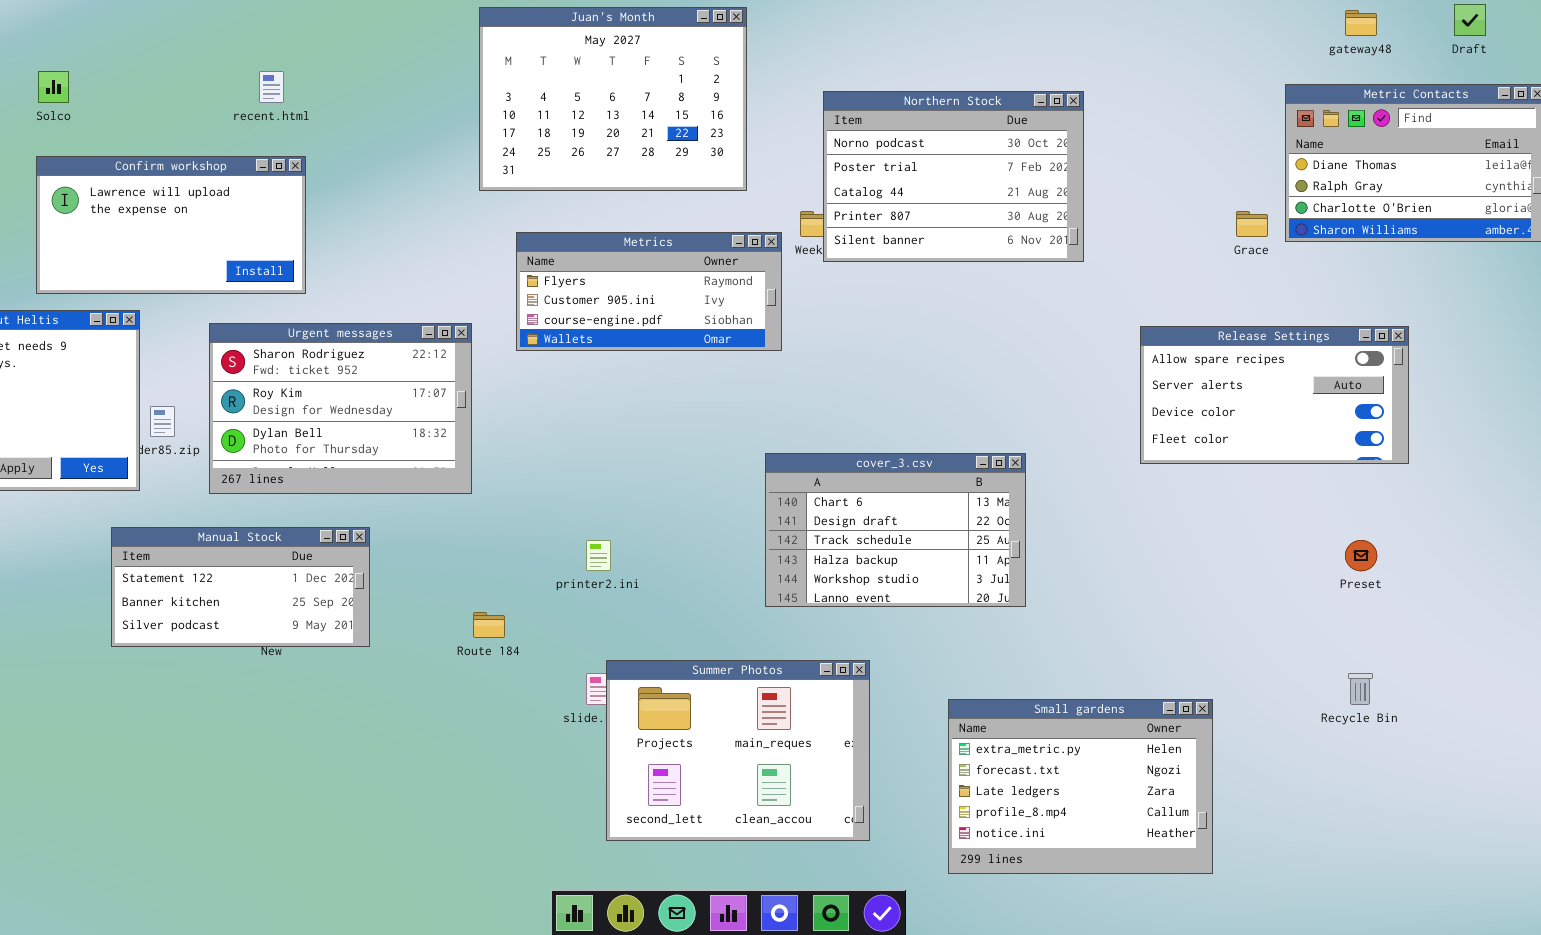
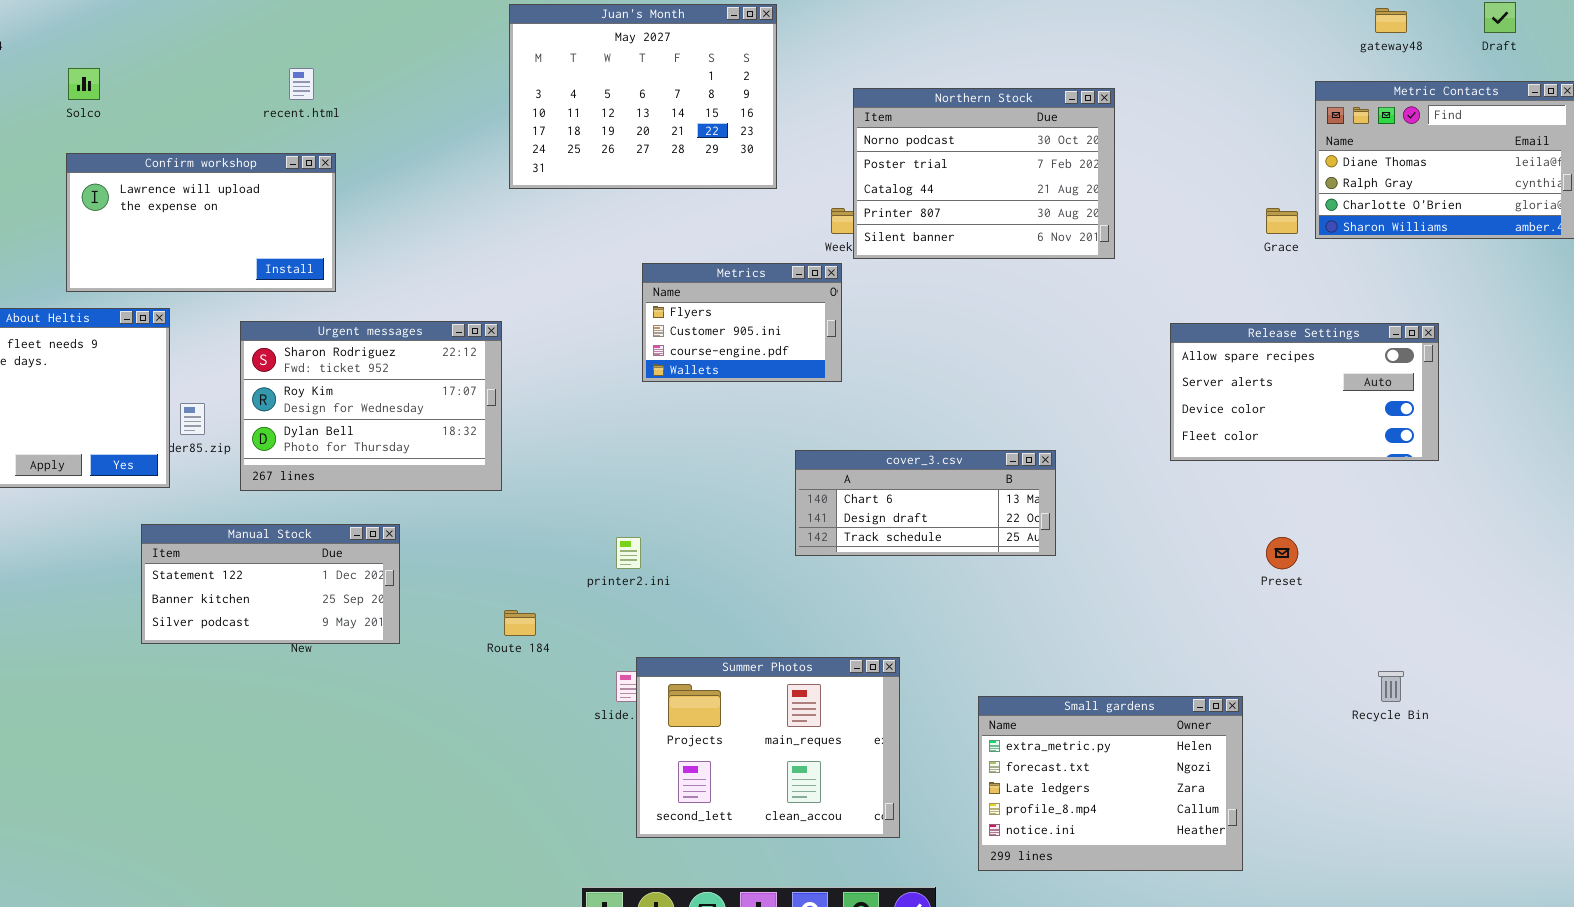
Metrics: [516,232,782,351] -> [642,263,842,382], moved, resized
cover_3.csv: [765,453,1026,607] -> [795,450,1056,556], resized
Preset: [1345,540,1377,571] -> [1266,537,1298,569], moved

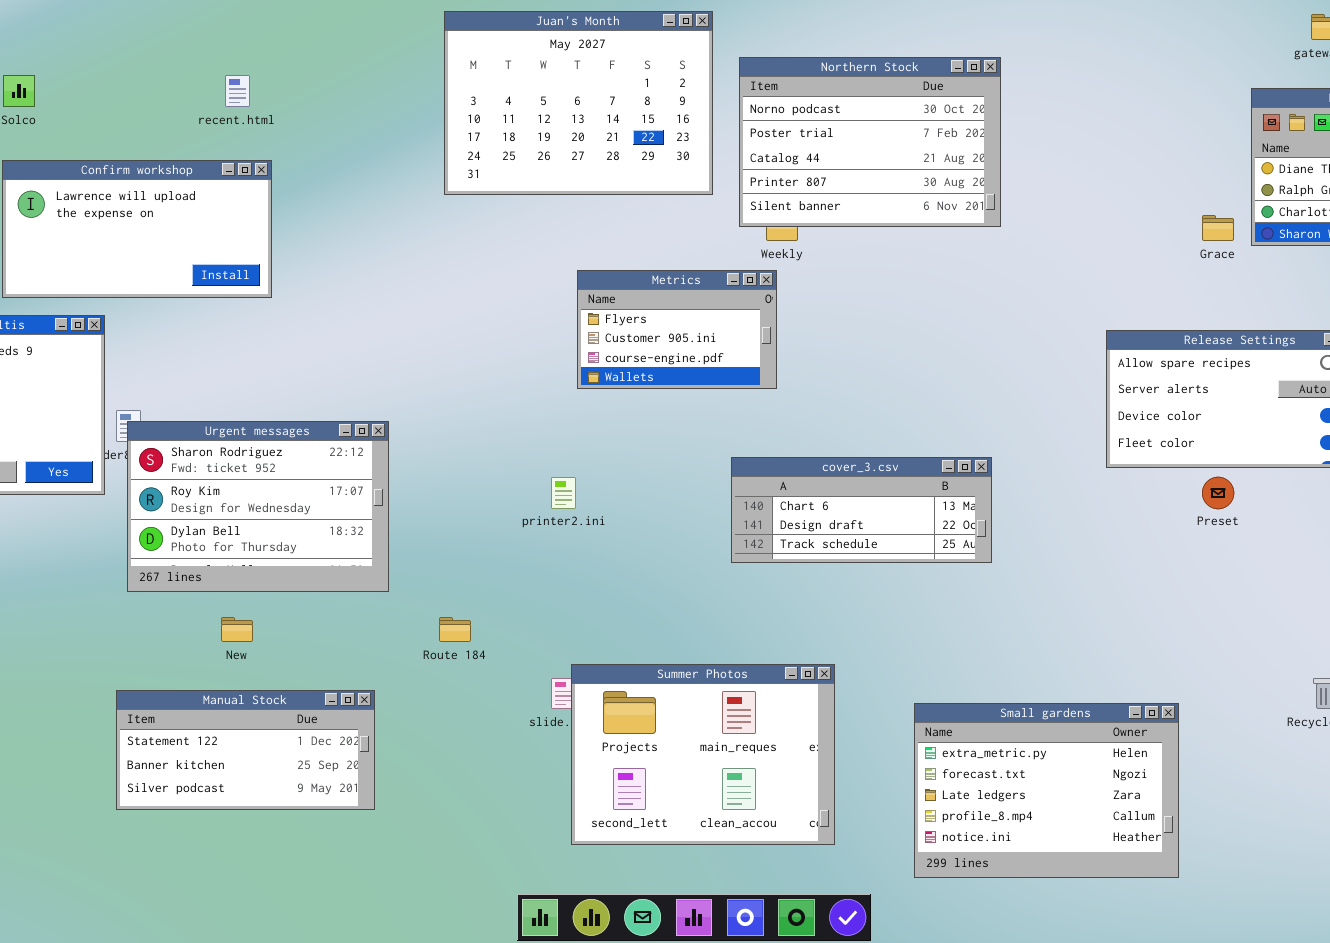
Northern Stock: [853,88,1115,259] -> [739,57,1001,227], moved
Urgent messages: [240,321,502,491] -> [127,421,389,592], moved
Manual Stock: [141,524,400,644] -> [116,690,375,810], moved
printer2.ini: [616,537,641,569] -> [551,477,576,509], moved
Preset: [1266,537,1298,569] -> [1202,477,1234,509], moved

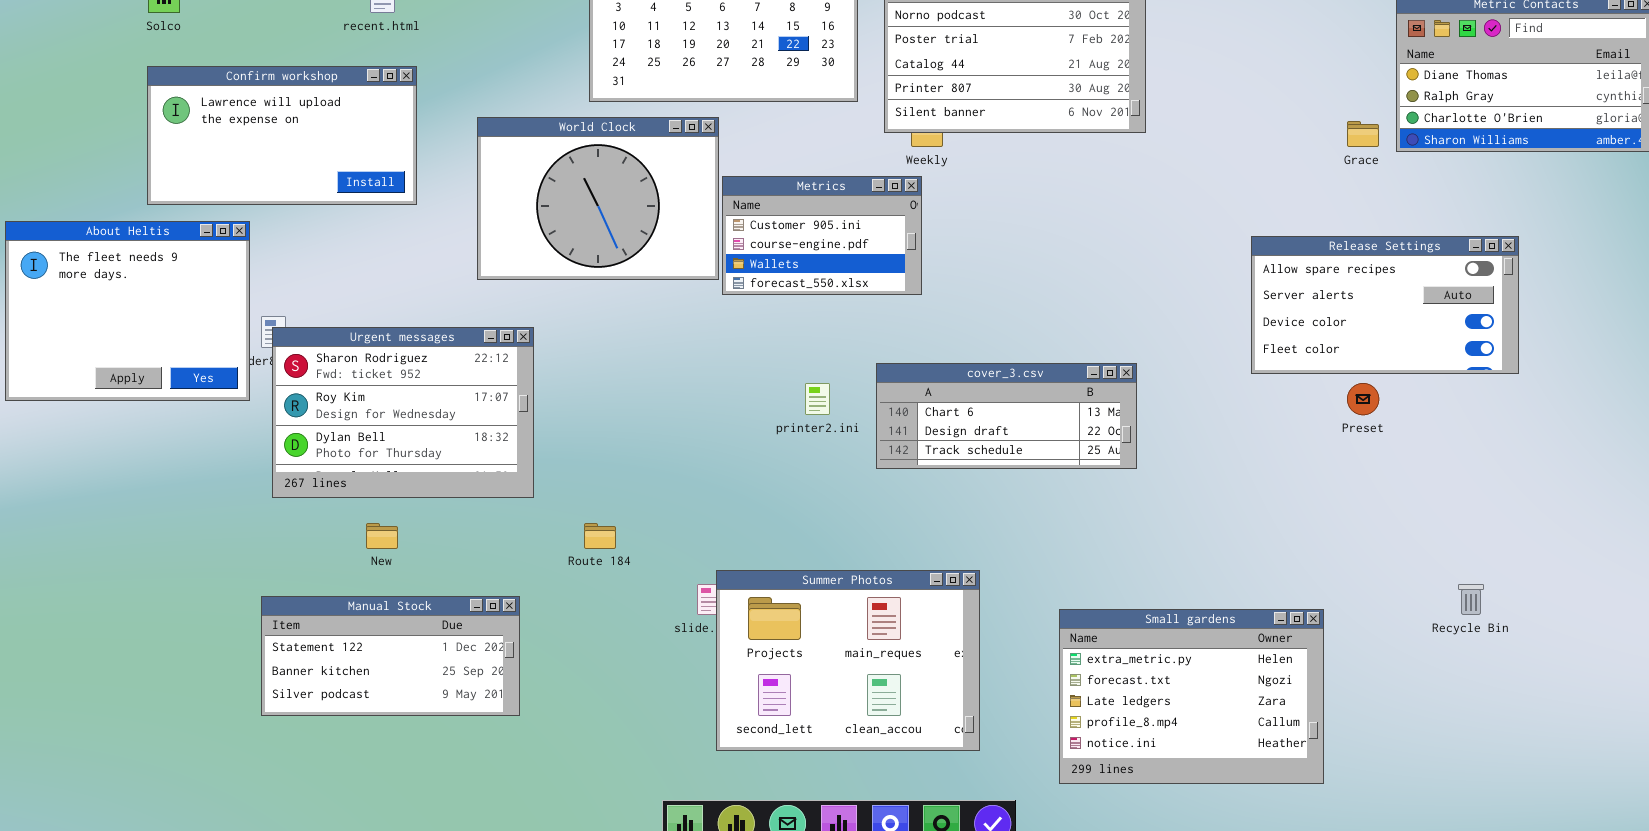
World Clock: none -> [477,117,719,280], opened
Metrics: [577,270,777,389] -> [722,176,922,295], scrolled down 1 row
printer2.ini: [551,477,576,509] -> [805,383,830,415], moved

